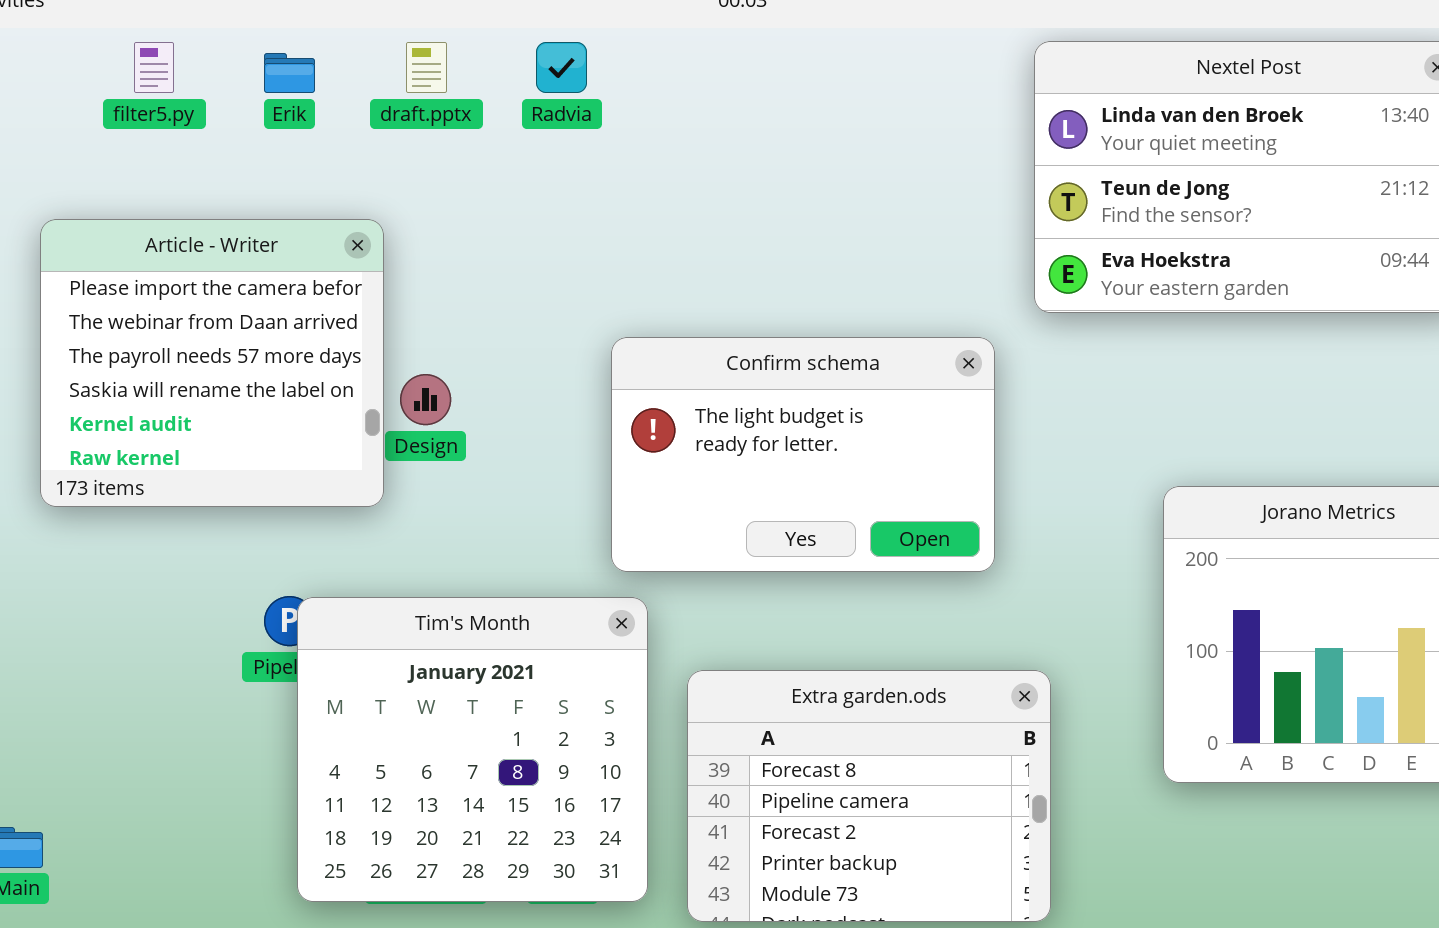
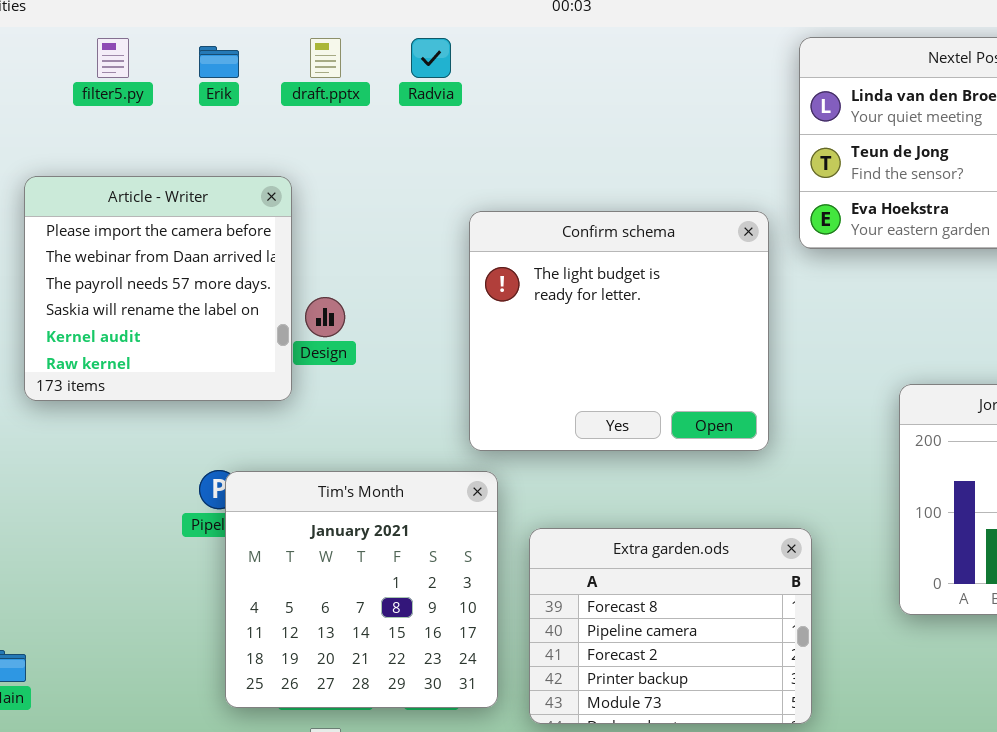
Confirm schema: [611,337,995,572] -> [469,211,769,451], resized

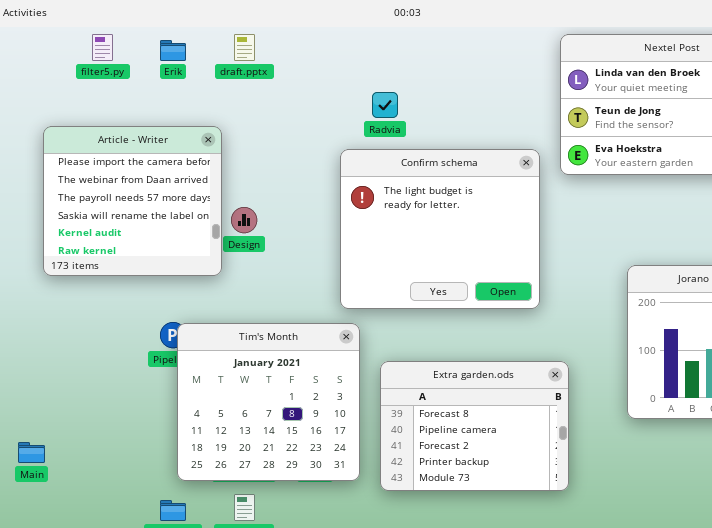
Radvia: [411,38,451,78] -> [372,92,398,118], moved

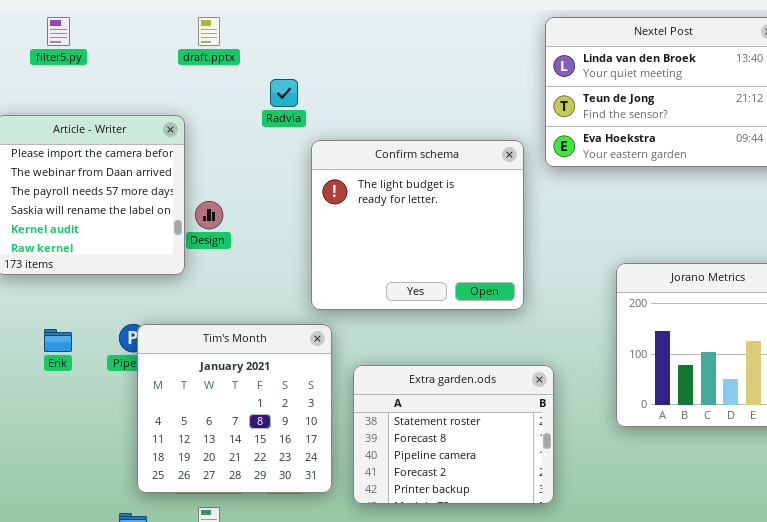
Erik: [160,40,186,61] -> [44,329,72,352], moved
Radvia: [372,92,398,118] -> [270,79,298,107], moved
Extra garden.ods: [380,361,569,491] -> [353,365,554,504], scrolled up 1 row

